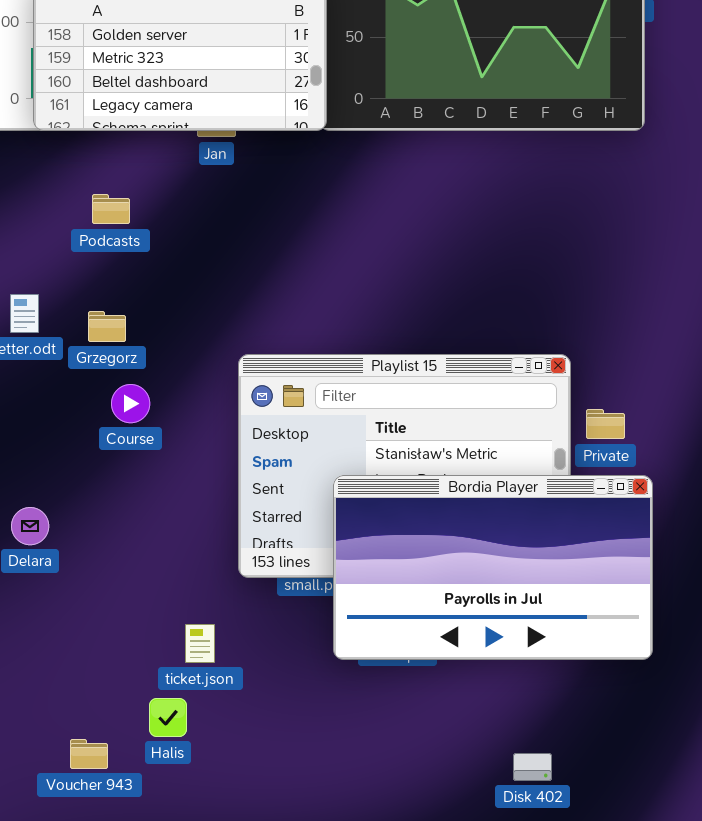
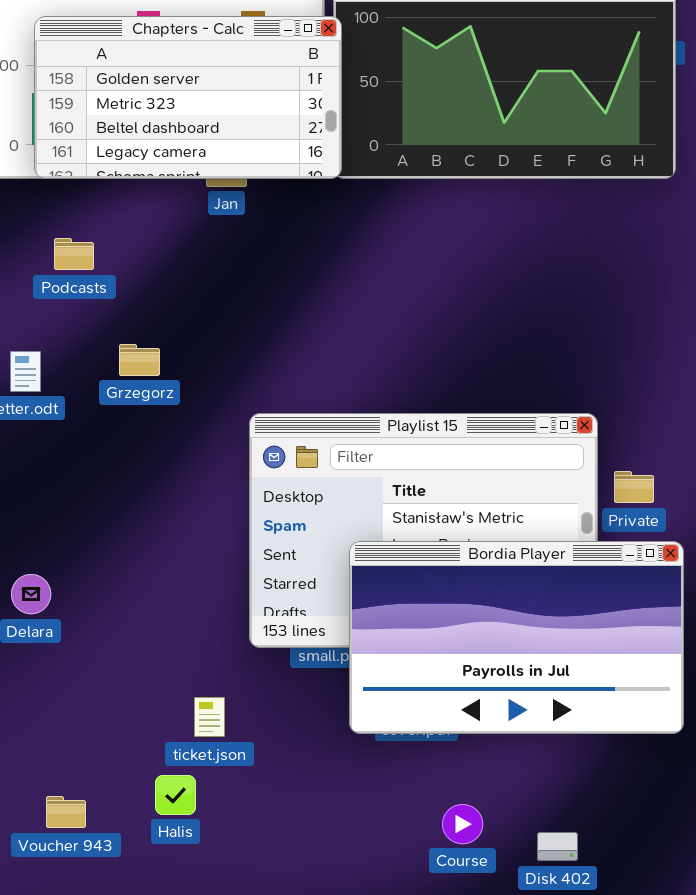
Podcasts: [92,194,130,224] -> [54,238,94,270], moved
Grzegorz: [88,311,126,342] -> [119,344,160,376], moved
Course: [111,384,150,423] -> [442,804,483,844], moved
Voucher 943: [70,739,108,769] -> [46,796,86,828], moved

